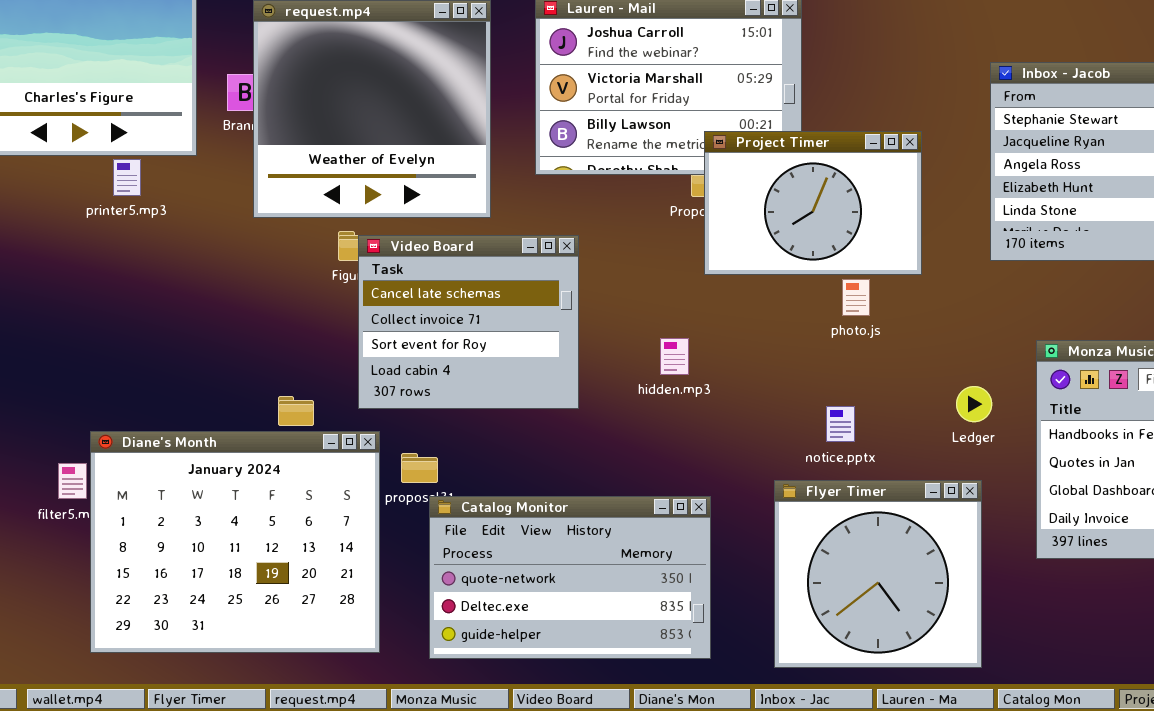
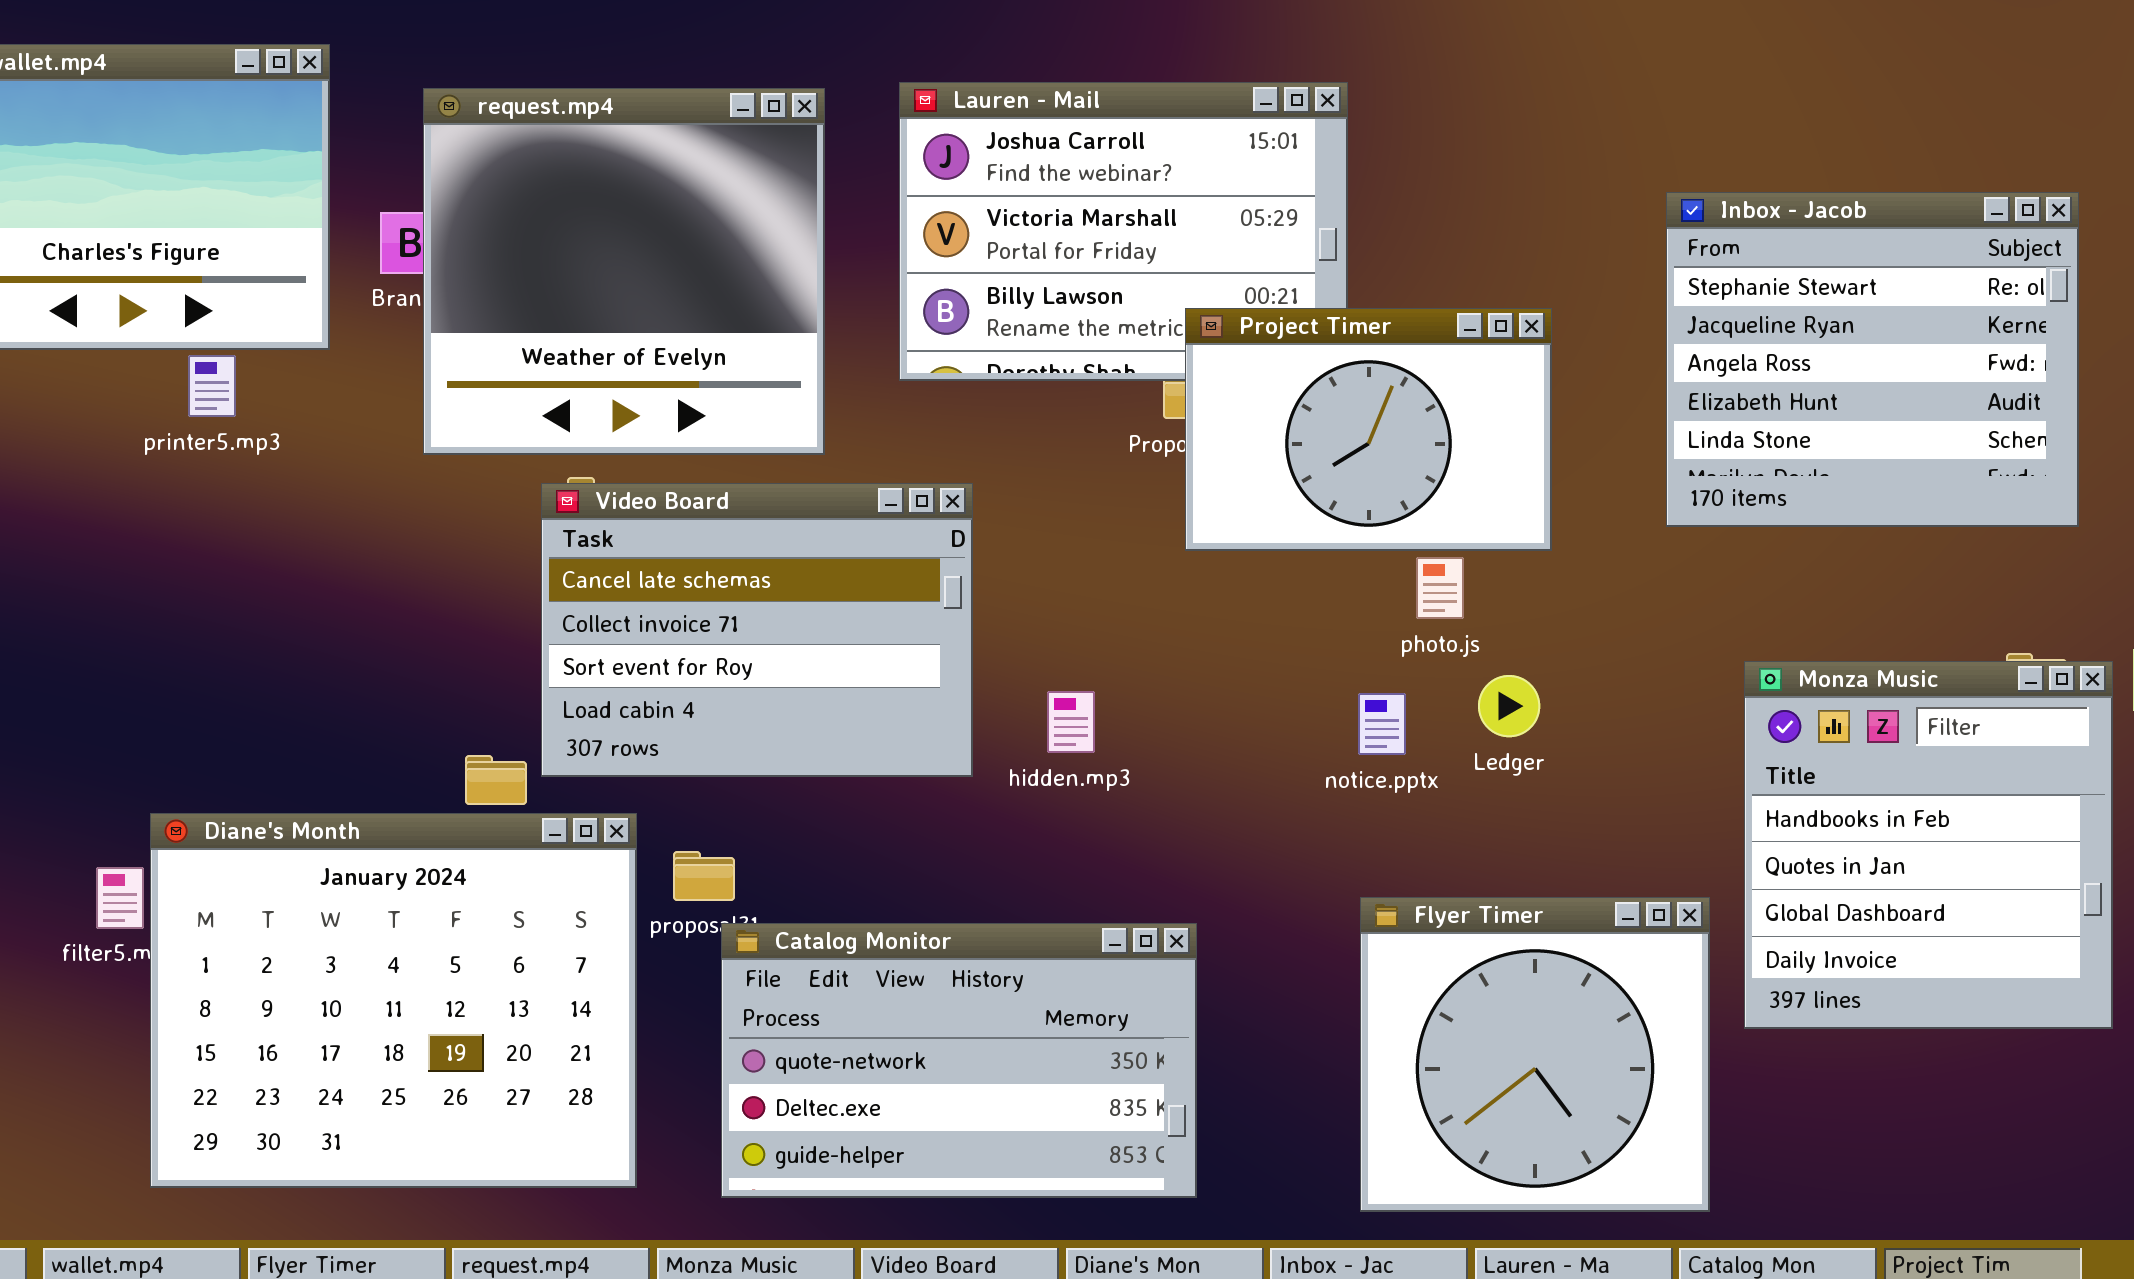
Video Board: [358,235,579,409] -> [541,483,973,777], resized
hidden.mp3: [660,338,689,375] -> [1047,691,1095,753], moved
Ledger: [956,386,992,422] -> [1478,675,1540,737], moved
notice.pptx: [826,406,855,442] -> [1358,693,1406,755], moved
Flyer Timer: [774,480,982,668] -> [1360,897,1710,1212], moved

